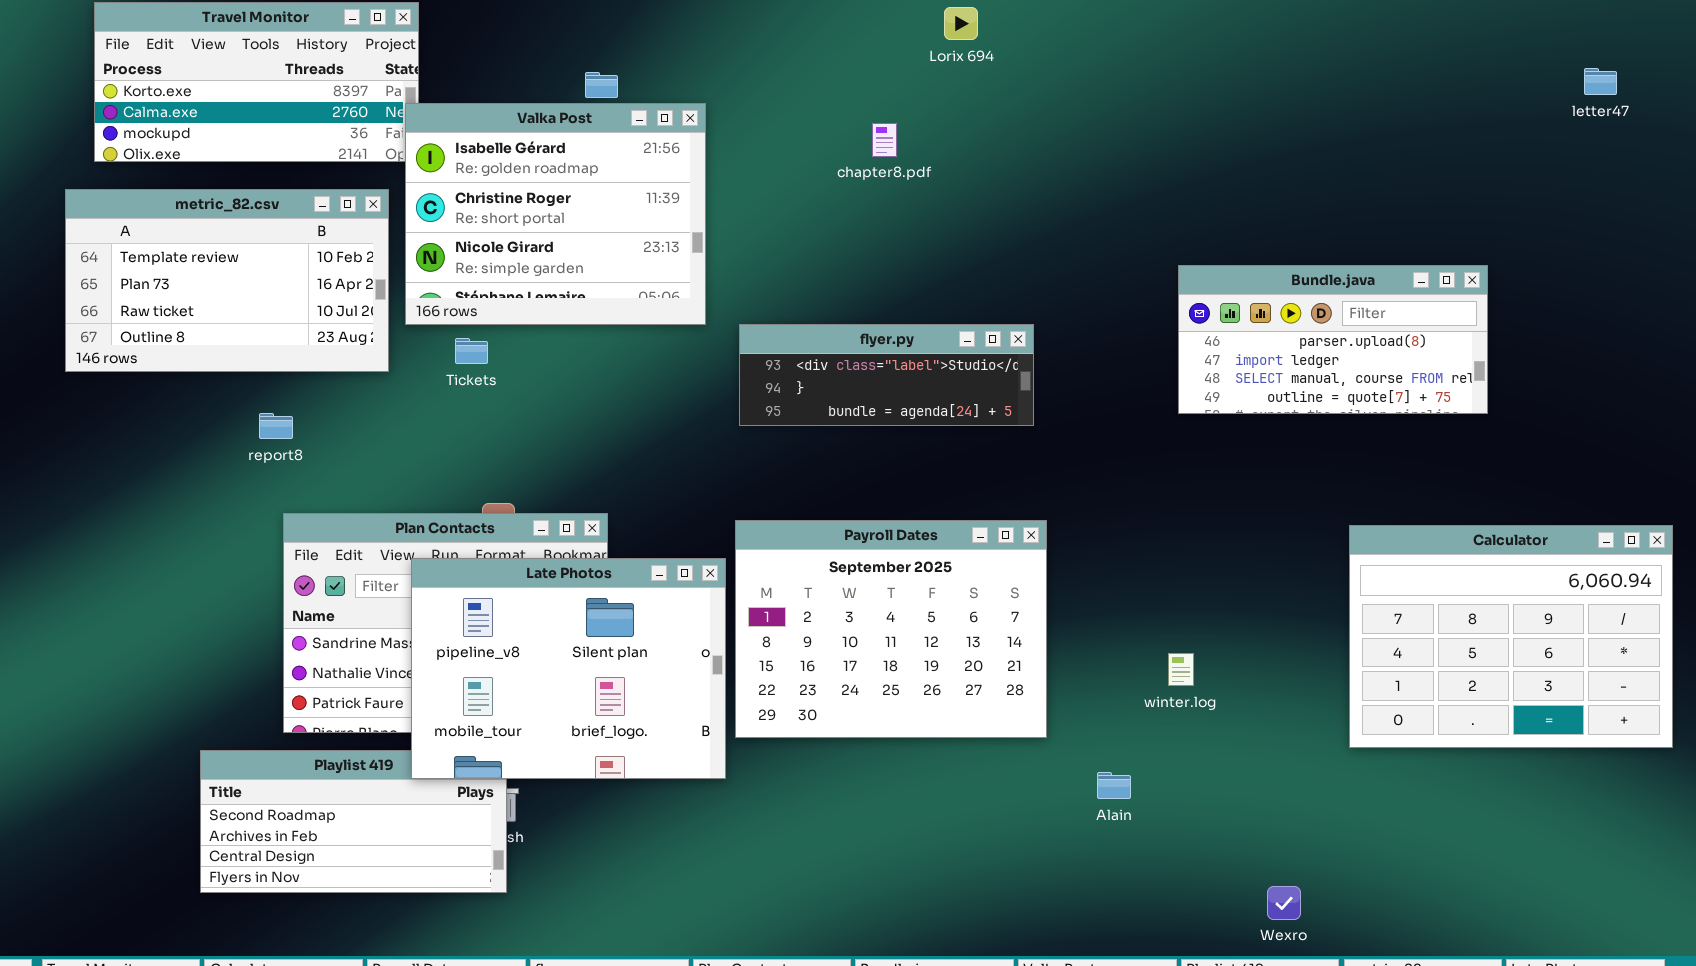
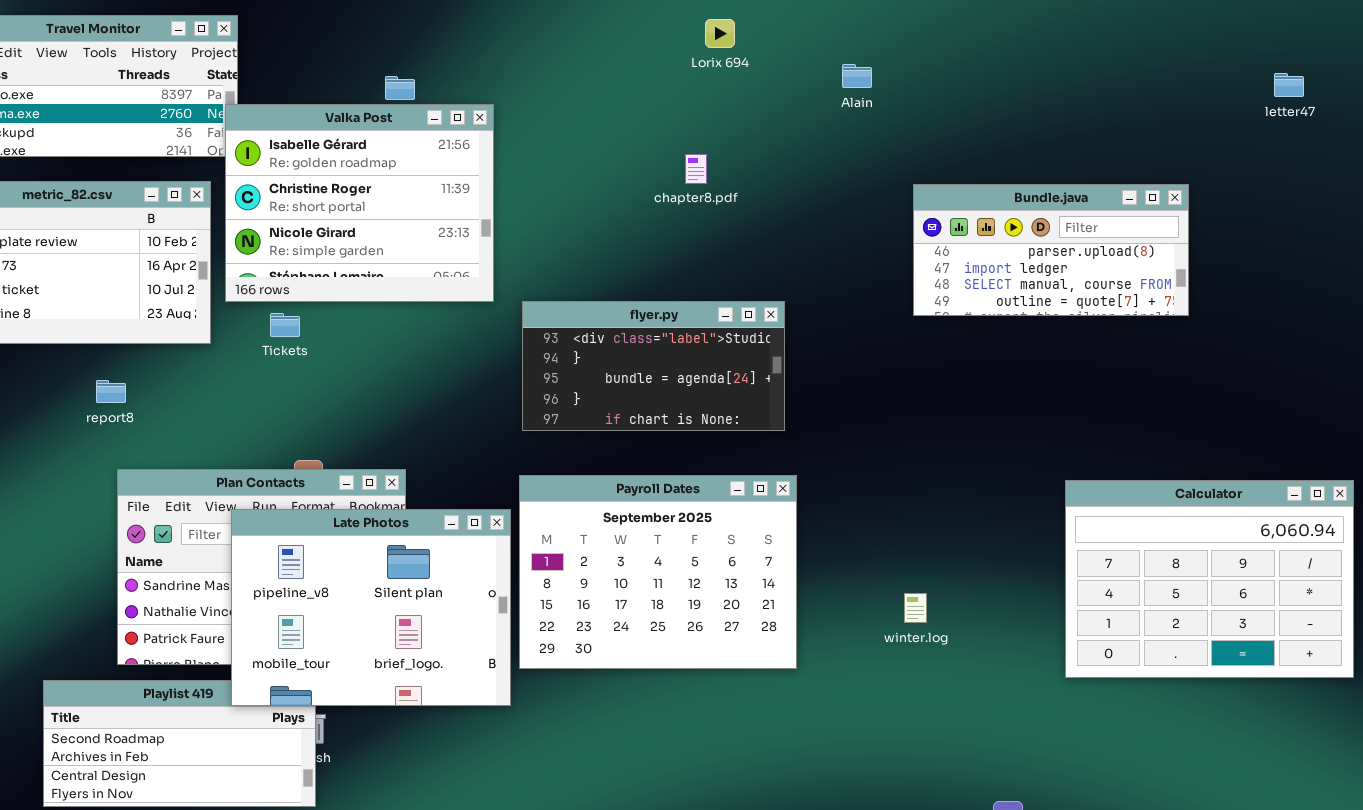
chapter8.pdf: [872,123,897,157] -> [685,154,707,184], moved
Bundle.java: [1178,265,1488,414] -> [913,184,1189,316], moved
flyer.py: [739,324,1034,426] -> [522,301,785,431], resized
Alain: [1097,772,1131,799] -> [842,64,872,88], moved

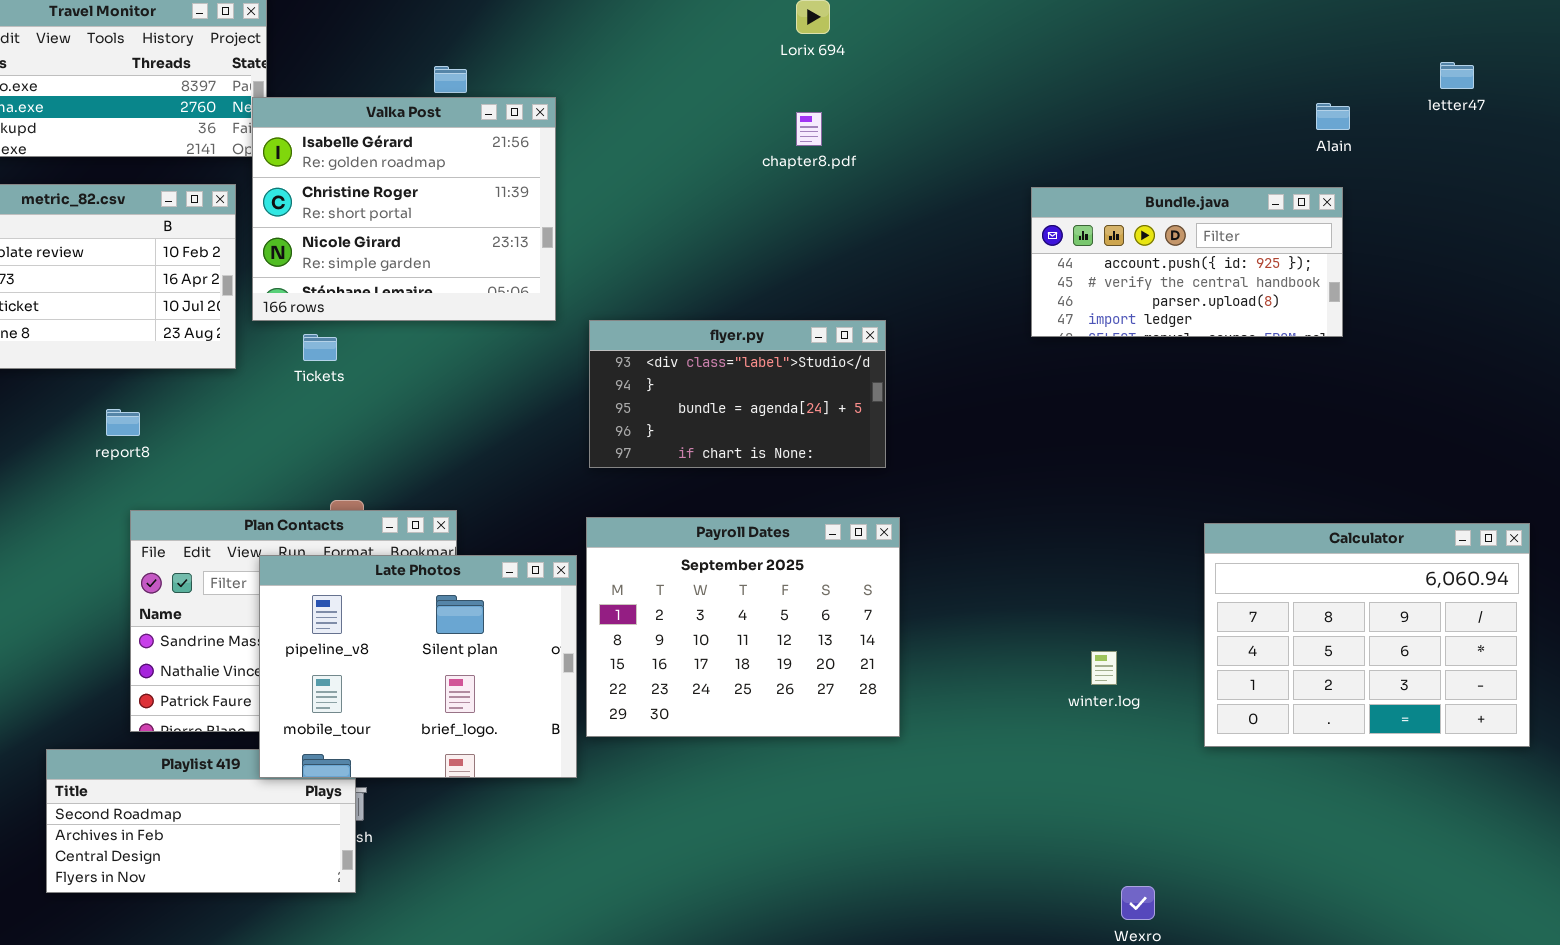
Alain: [842,64,872,88] -> [1316,103,1350,130], moved
chapter8.pdf: [685,154,707,184] -> [796,112,822,146], moved
Bundle.java: [913,184,1189,316] -> [1031,187,1343,337], scrolled up 2 rows
winter.log: [904,593,927,623] -> [1091,651,1117,685], moved

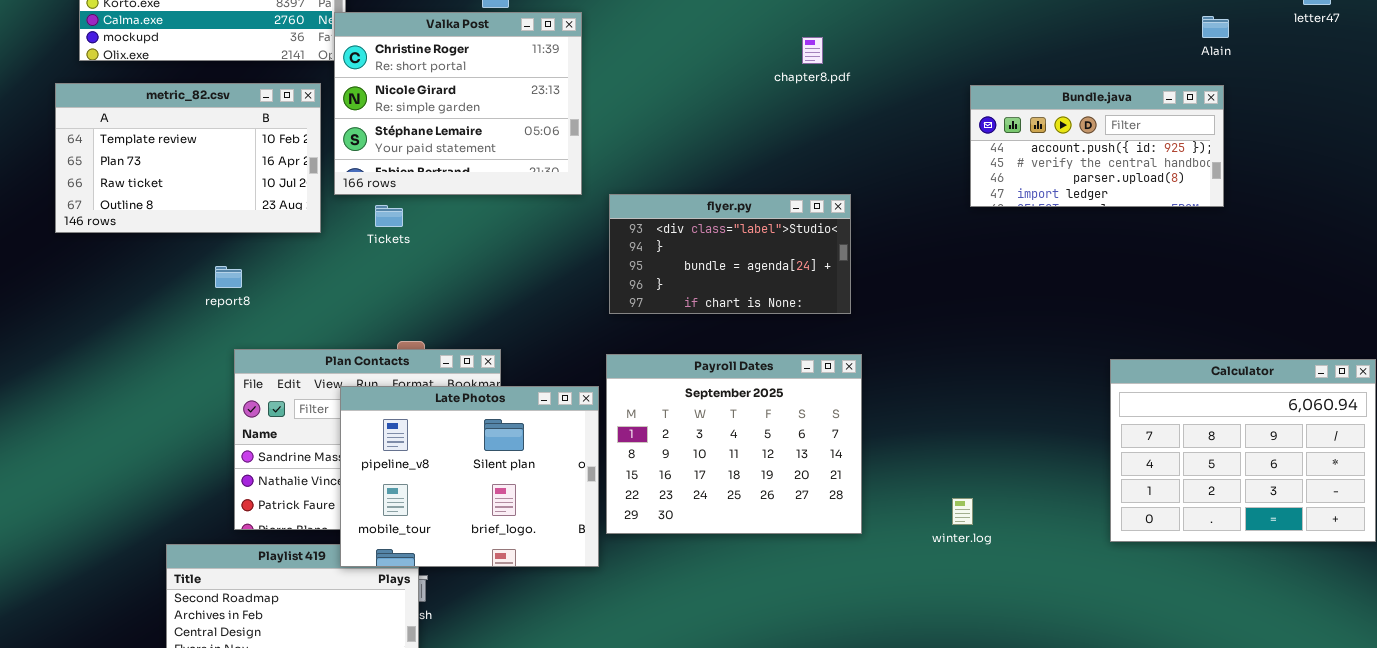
Valka Post: [252,97,556,321] -> [334,12,582,195], scrolled down 1 row
chapter8.pdf: [796,112,822,146] -> [802,37,823,64], moved
winter.log: [1091,651,1117,685] -> [952,498,973,525], moved

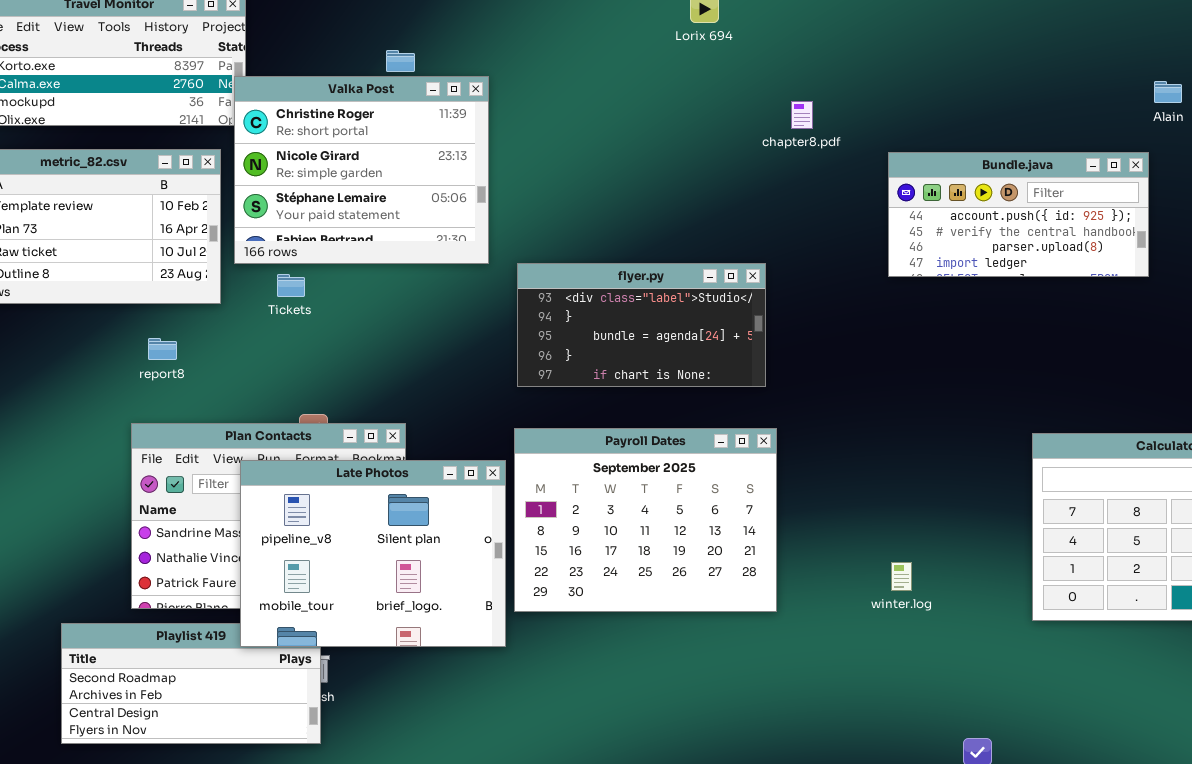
Alain: [1202,16,1229,38] -> [1154,81,1182,103], moved
chapter8.pdf: [802,37,823,64] -> [791,101,813,129], moved
report8: [215,266,242,288] -> [148,338,177,360], moved
winter.log: [952,498,973,525] -> [891,562,912,591], moved

